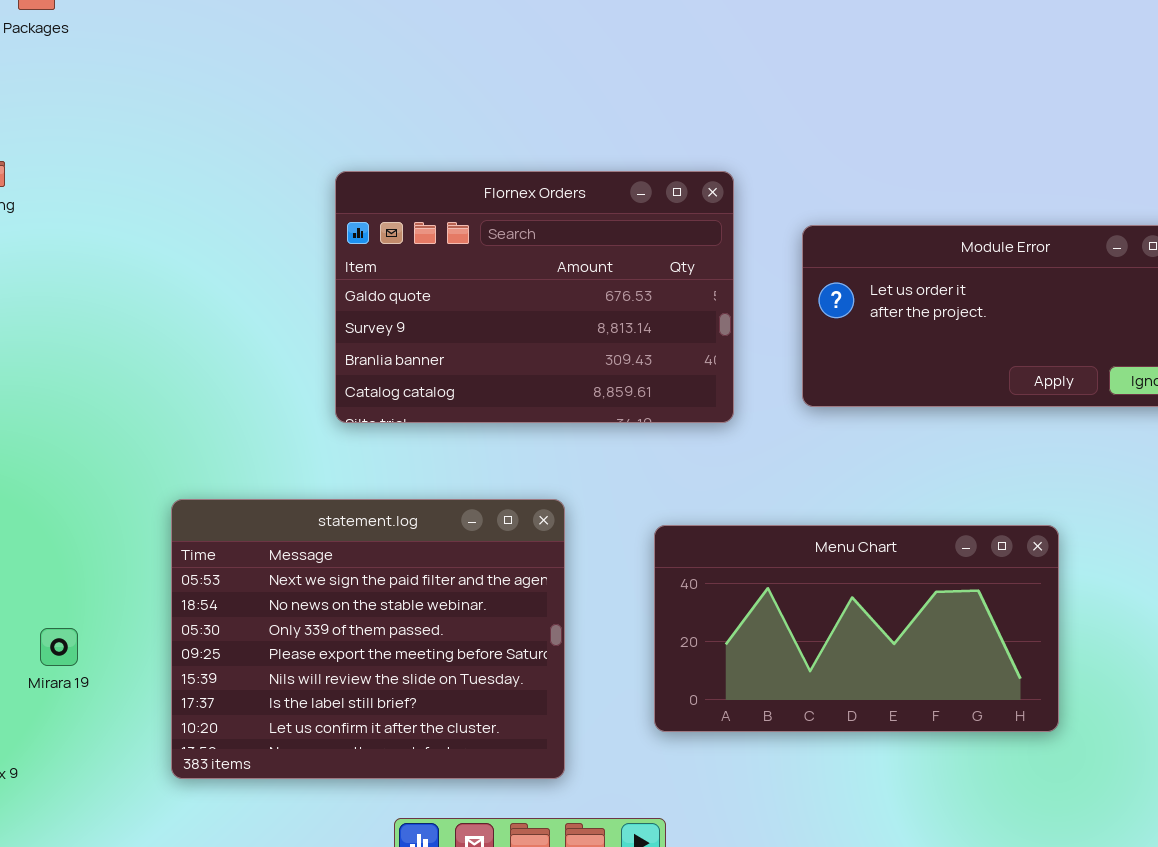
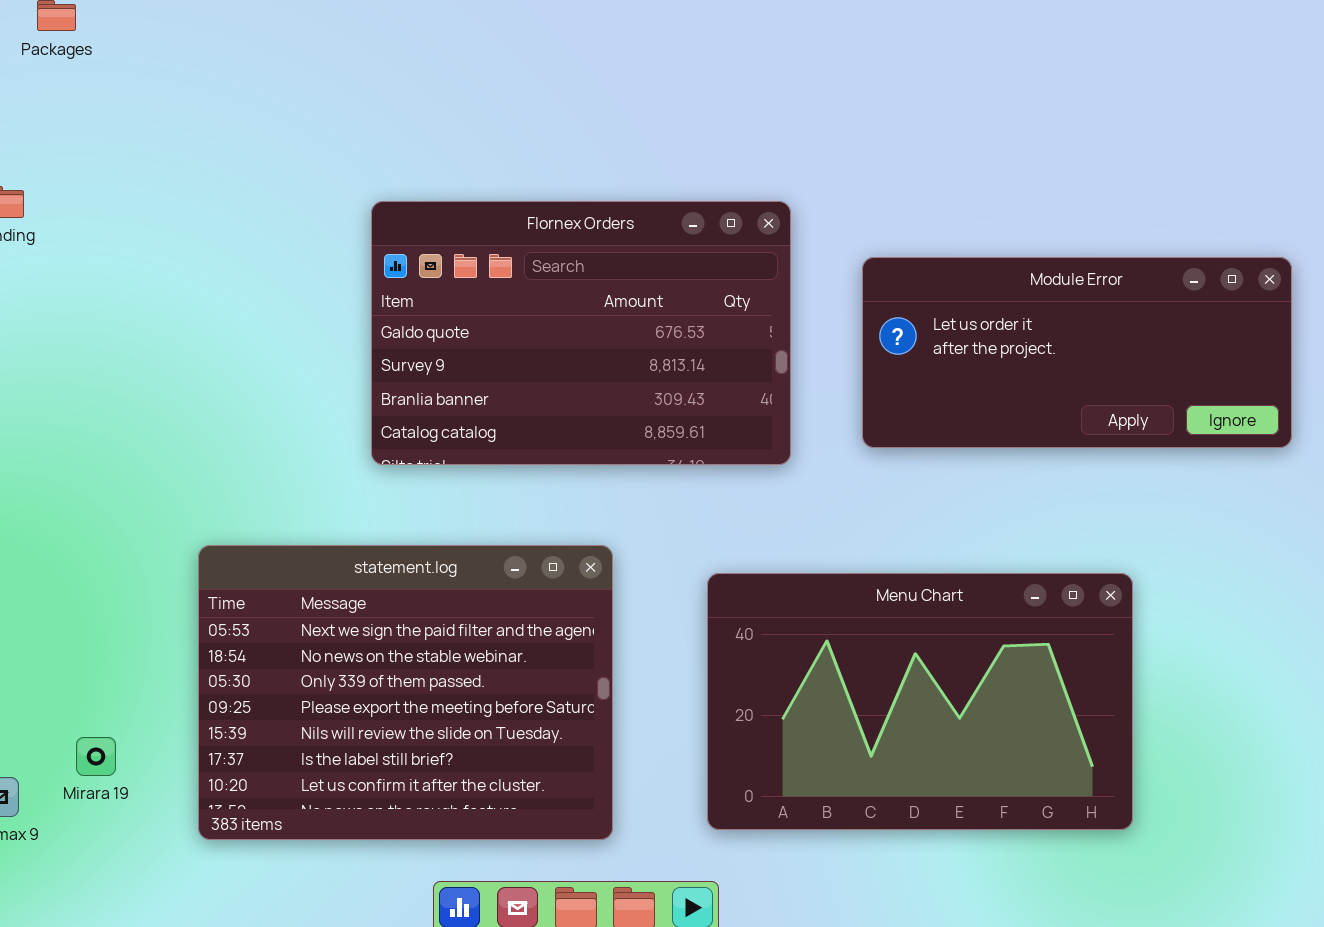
Menu Chart: [654,525,1059,732] -> [707,573,1133,830], resized
Mirara 19: [40,628,78,666] -> [76,737,116,776], moved

